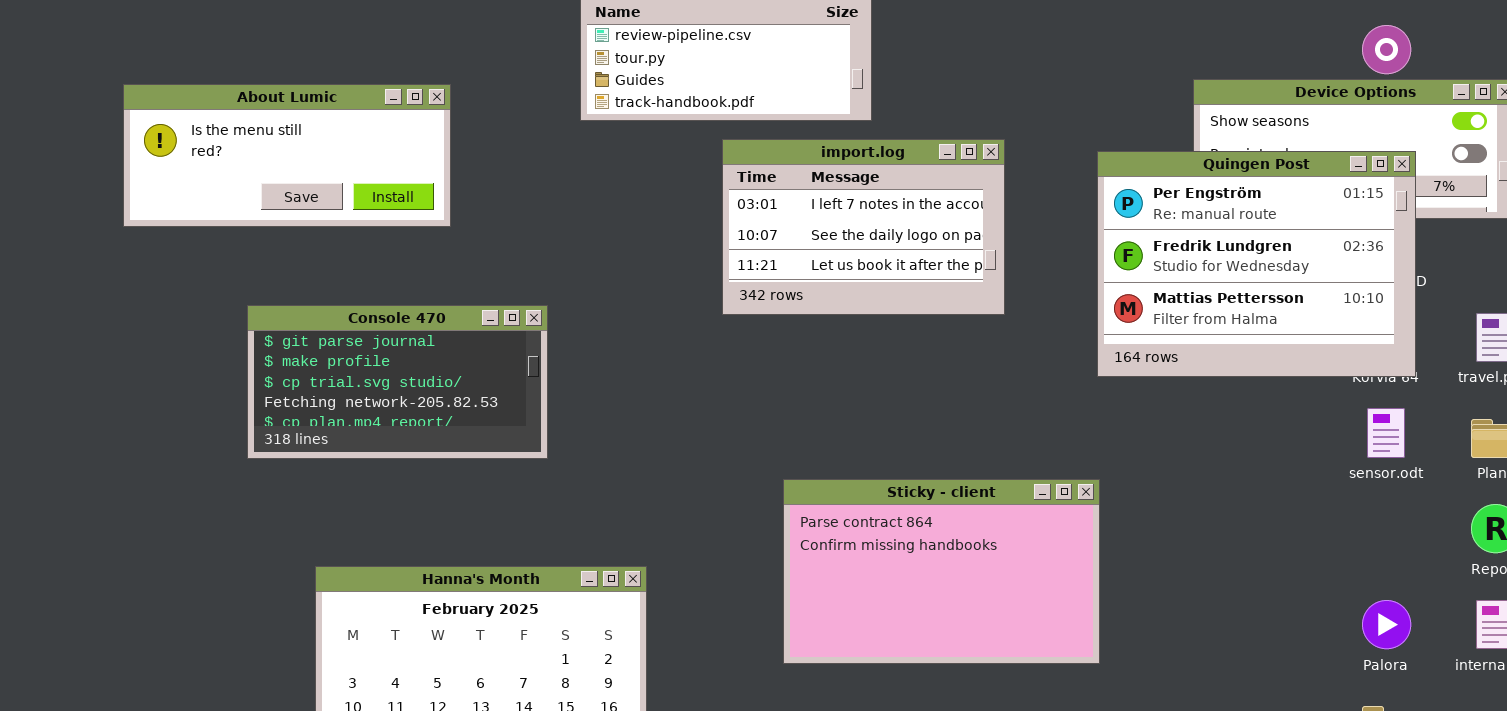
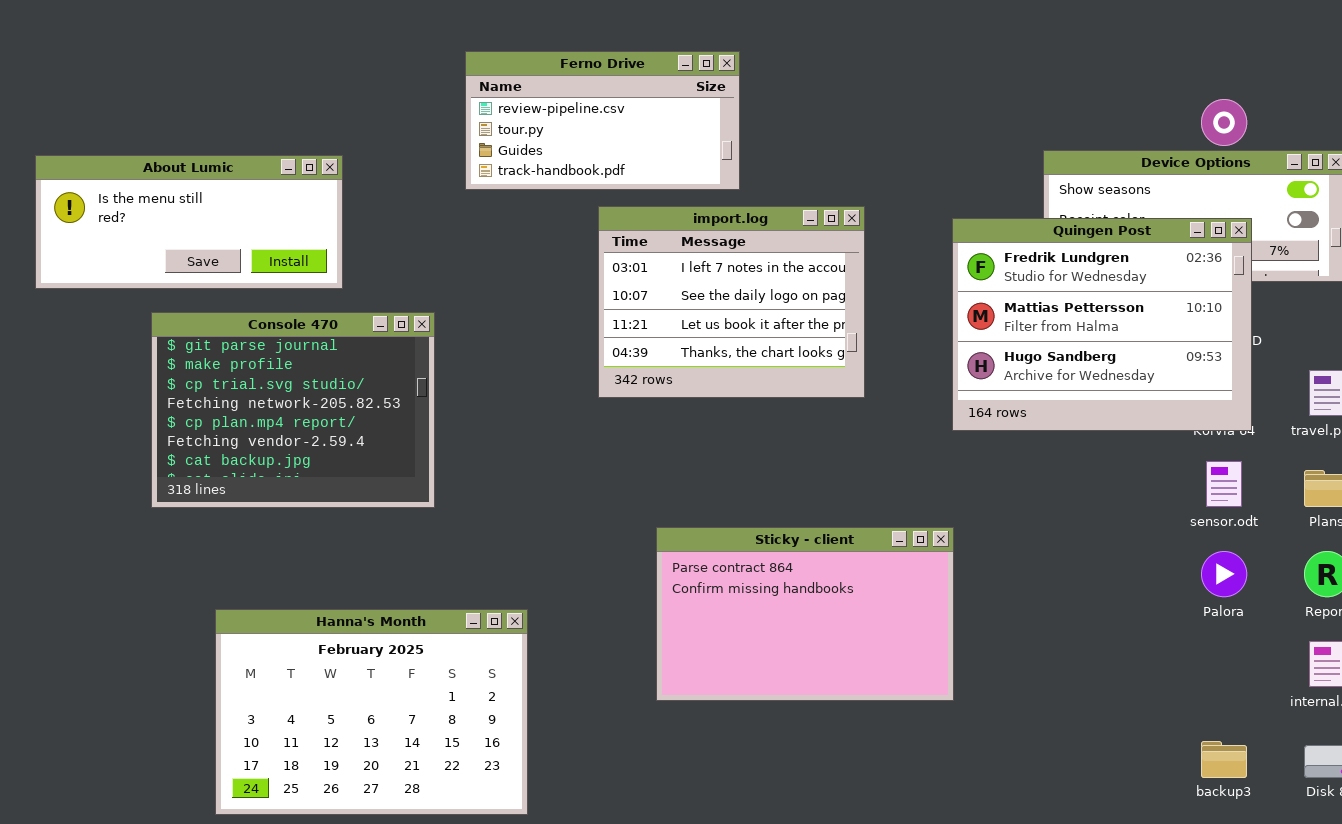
import.log: [722,139,1005,315] -> [598,206,865,398], resized
Quingen Post: [1097,151,1416,377] -> [952,218,1252,431], scrolled down 1 row
Console 470: [247,305,548,459] -> [151,312,435,508], resized
Palora: [1362,600,1411,649] -> [1201,551,1247,597], moved

